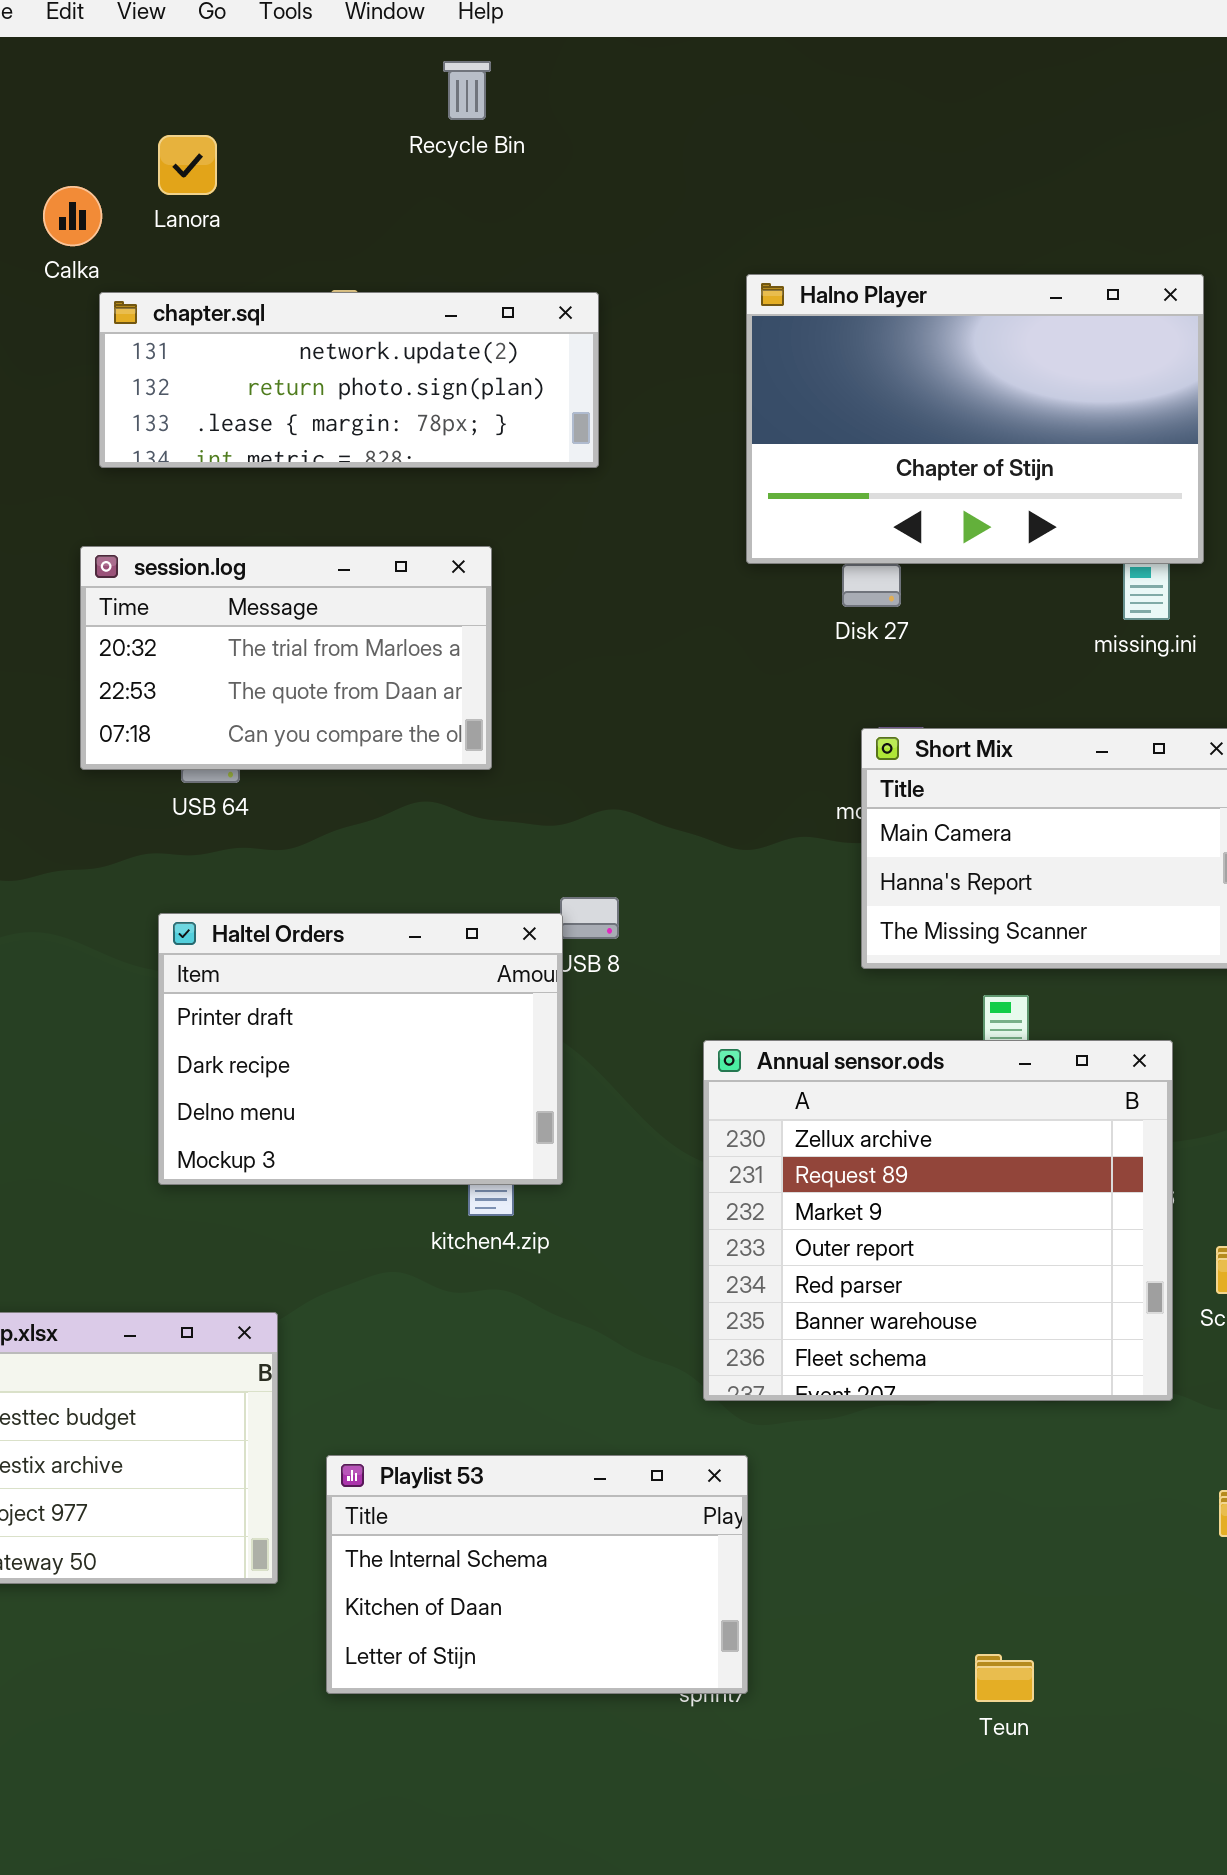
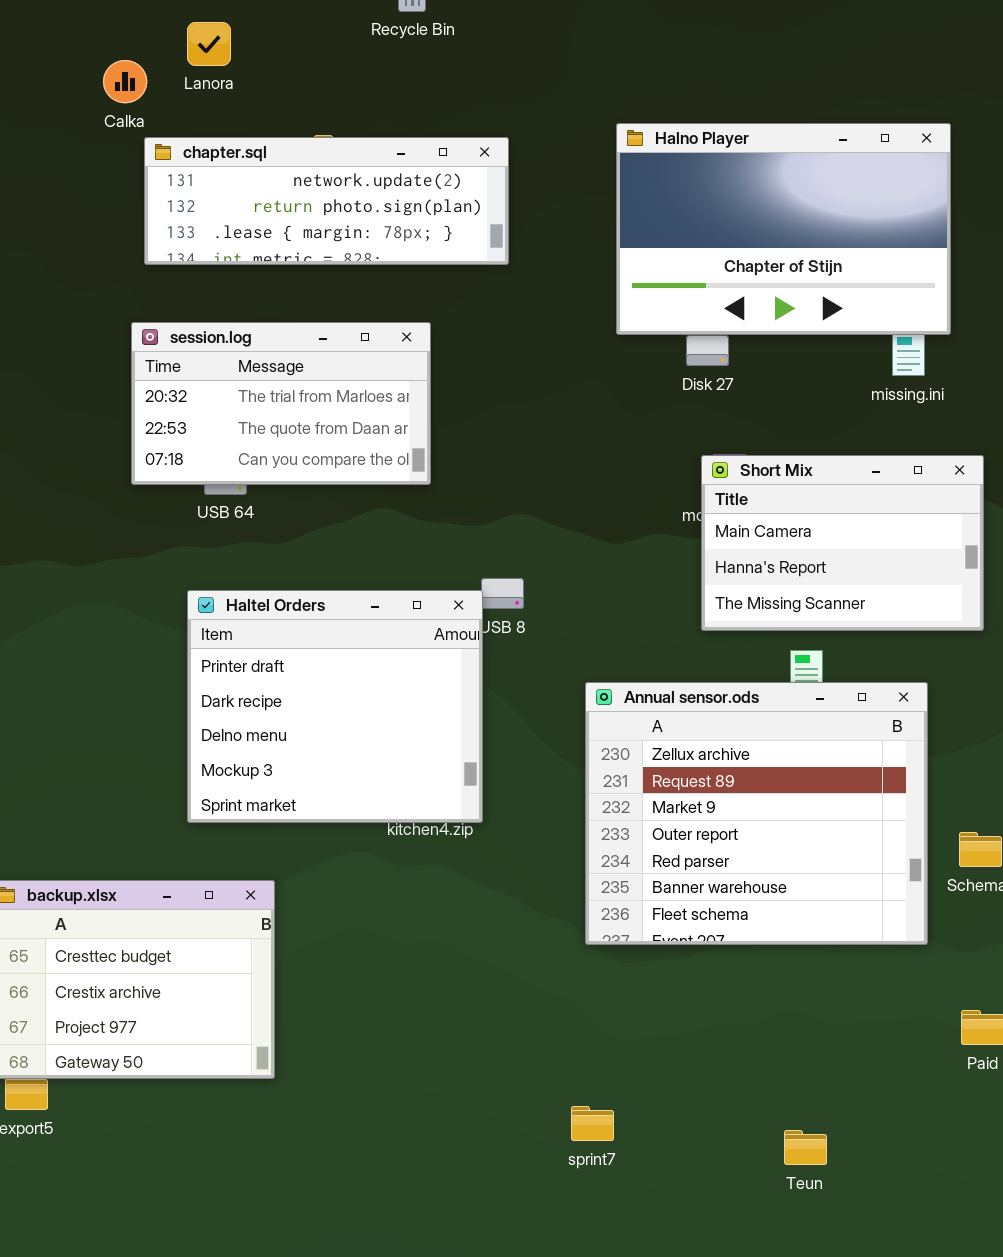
Haltel Orders: [158,913,563,1185] -> [187,590,483,823], resized
Playlist 53: [326,1455,748,1694] -> none, closed

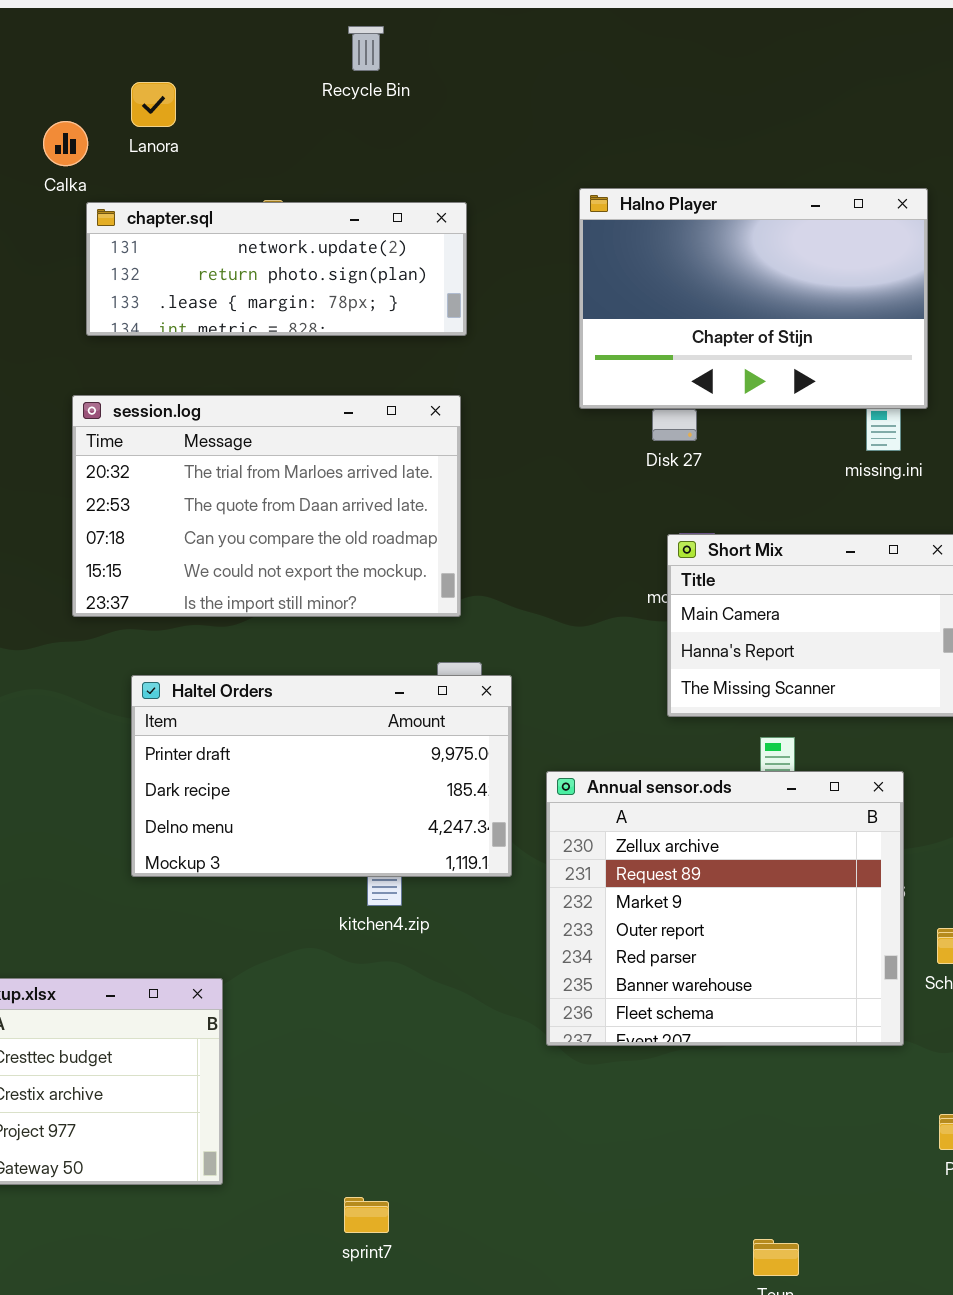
session.log: [131,322,431,485] -> [72,395,461,617], resized
Haltel Orders: [187,590,483,823] -> [131,675,512,877], resized
sprint7: [571,1106,614,1141] -> [344,1197,389,1233], moved

